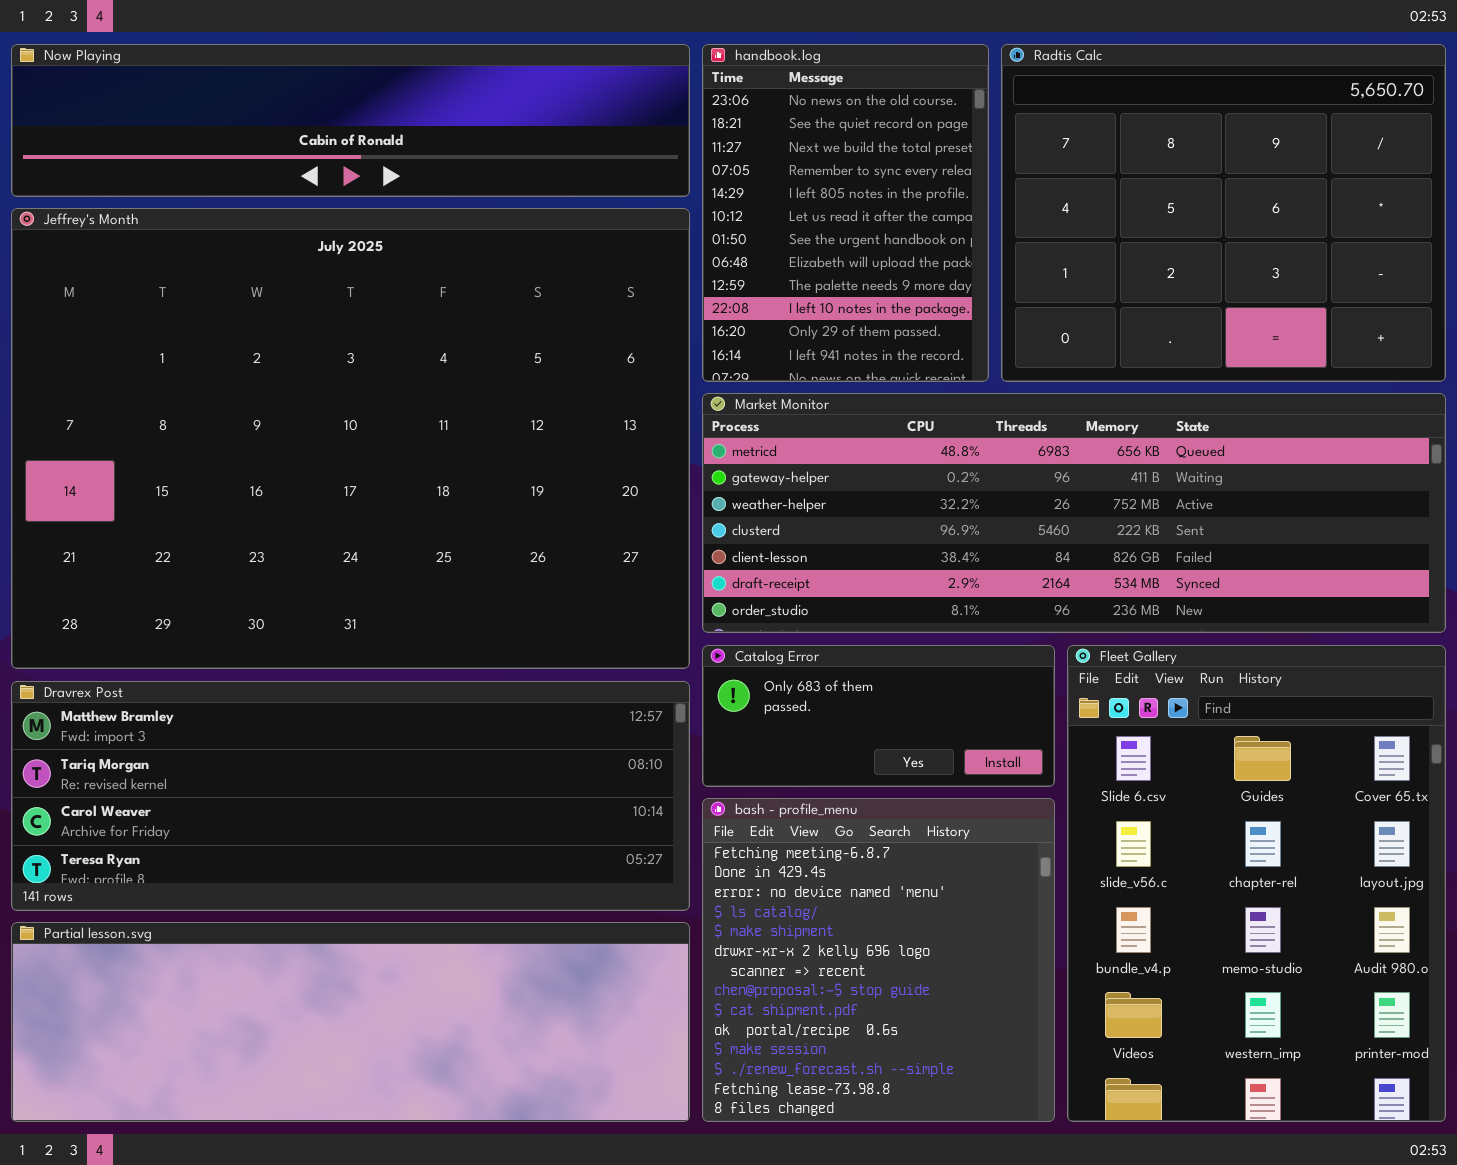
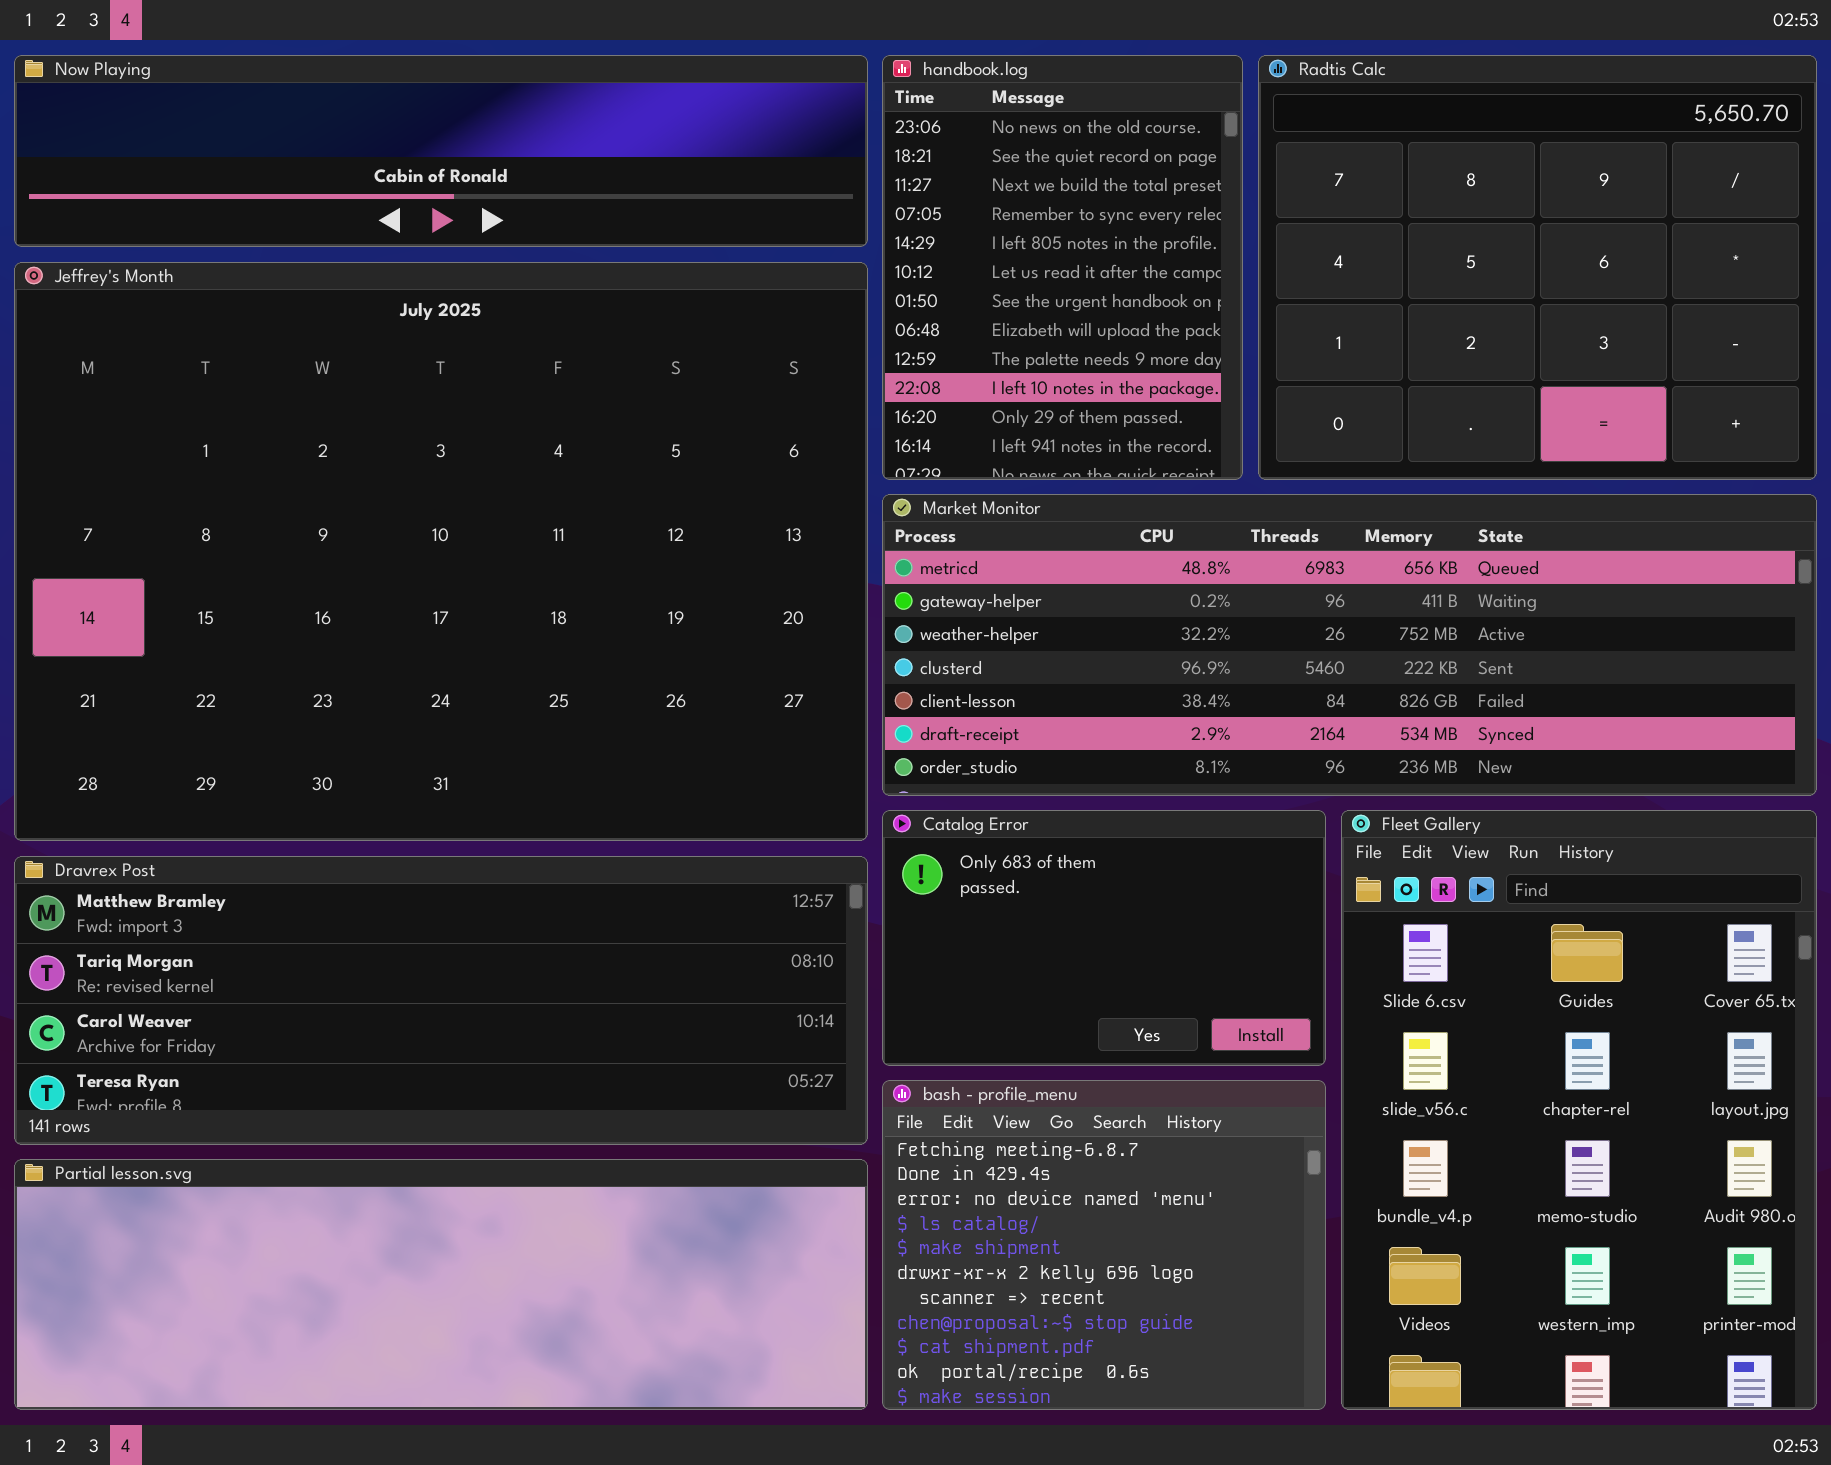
Catalog Error: [702,645,1055,787] -> [882,810,1326,1066], resized
bash - profile_menu: [702,798,1055,1122] -> [882,1080,1326,1410], resized

